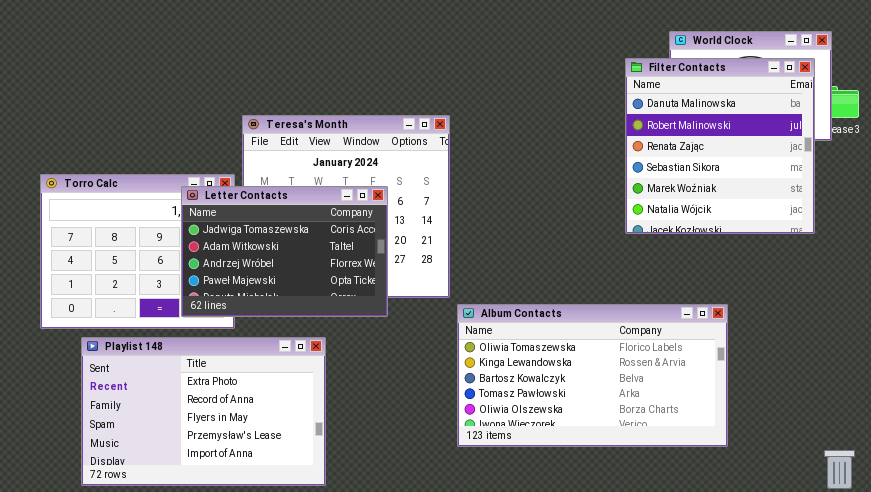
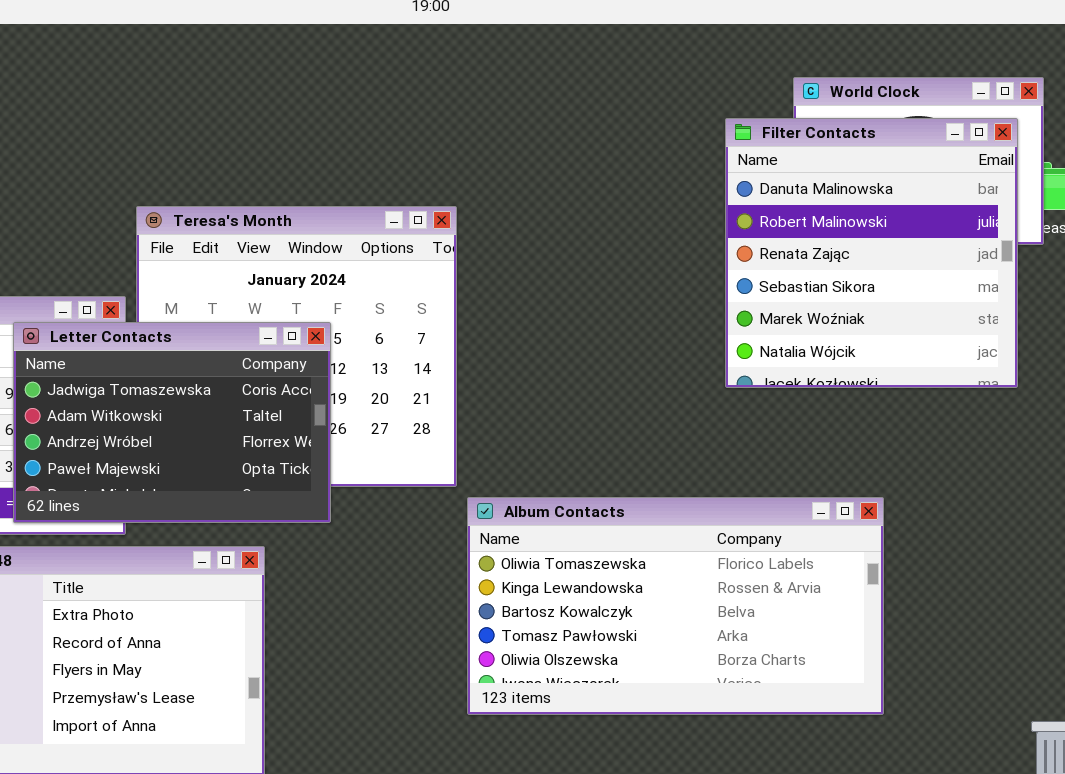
Letter Contacts: [181,186,388,317] -> [13,322,331,523], moved

